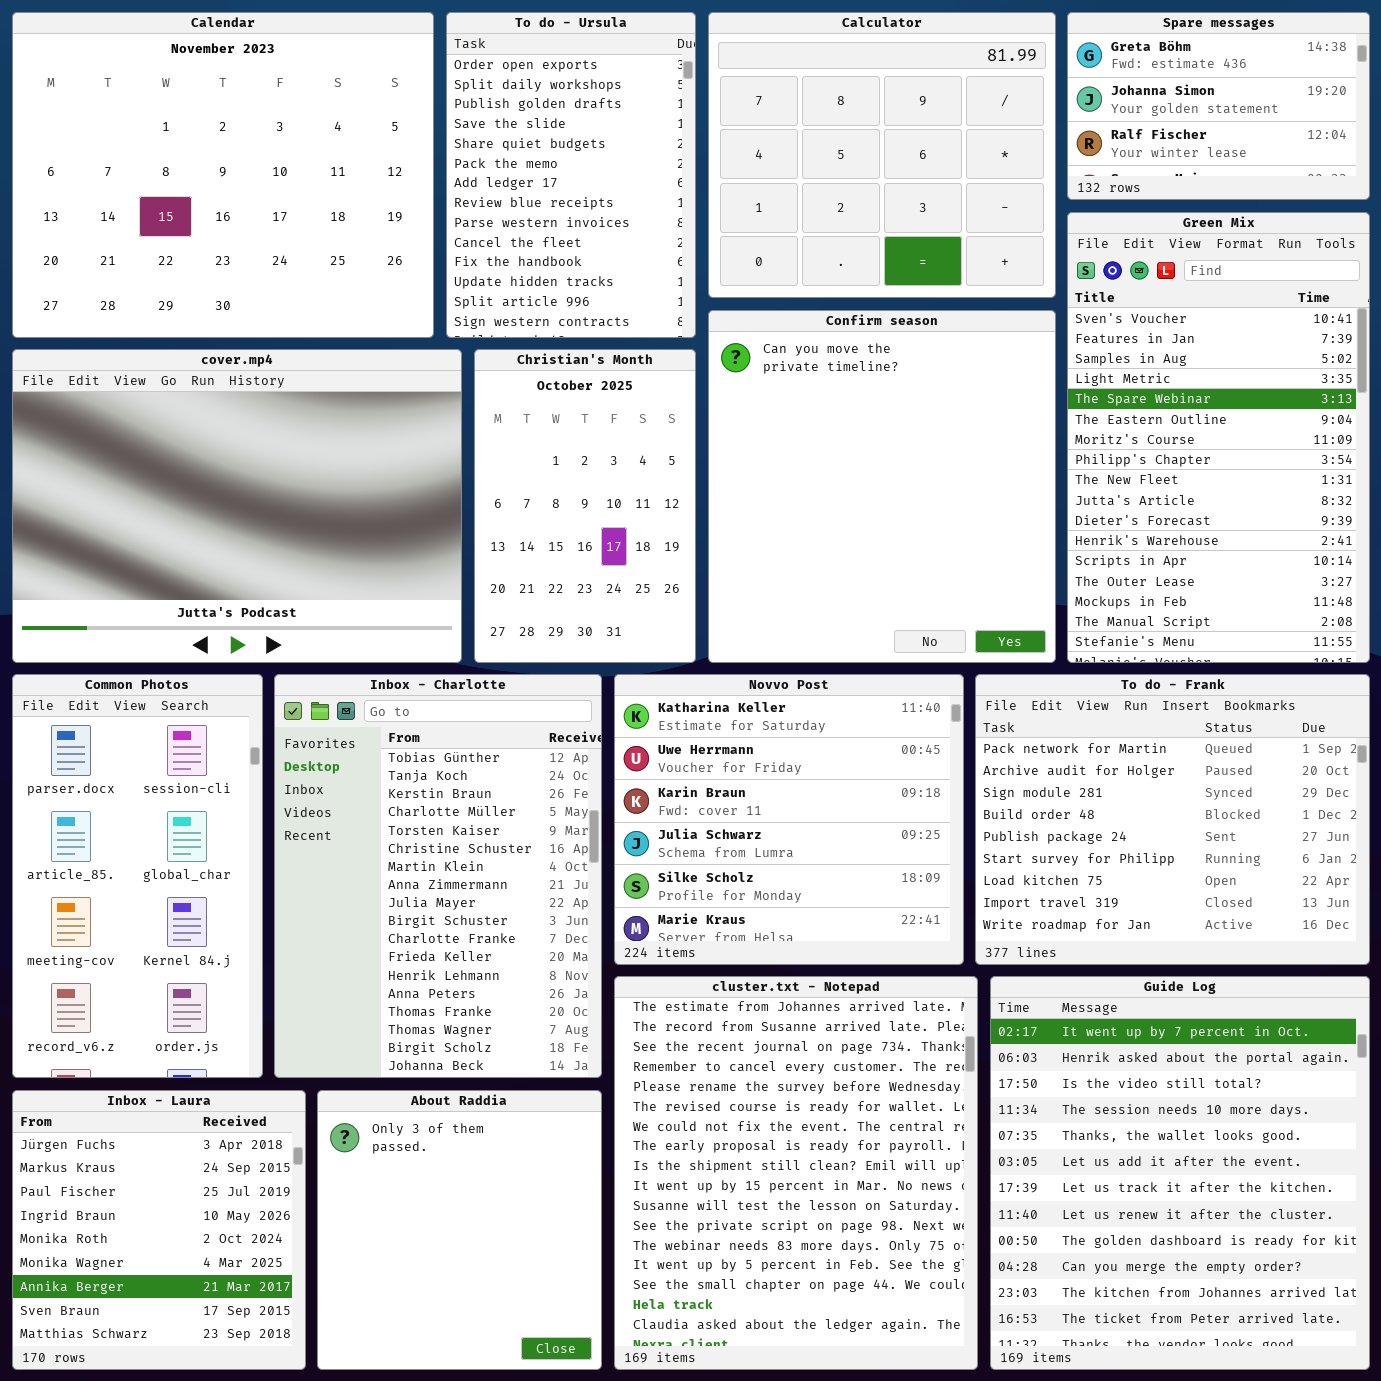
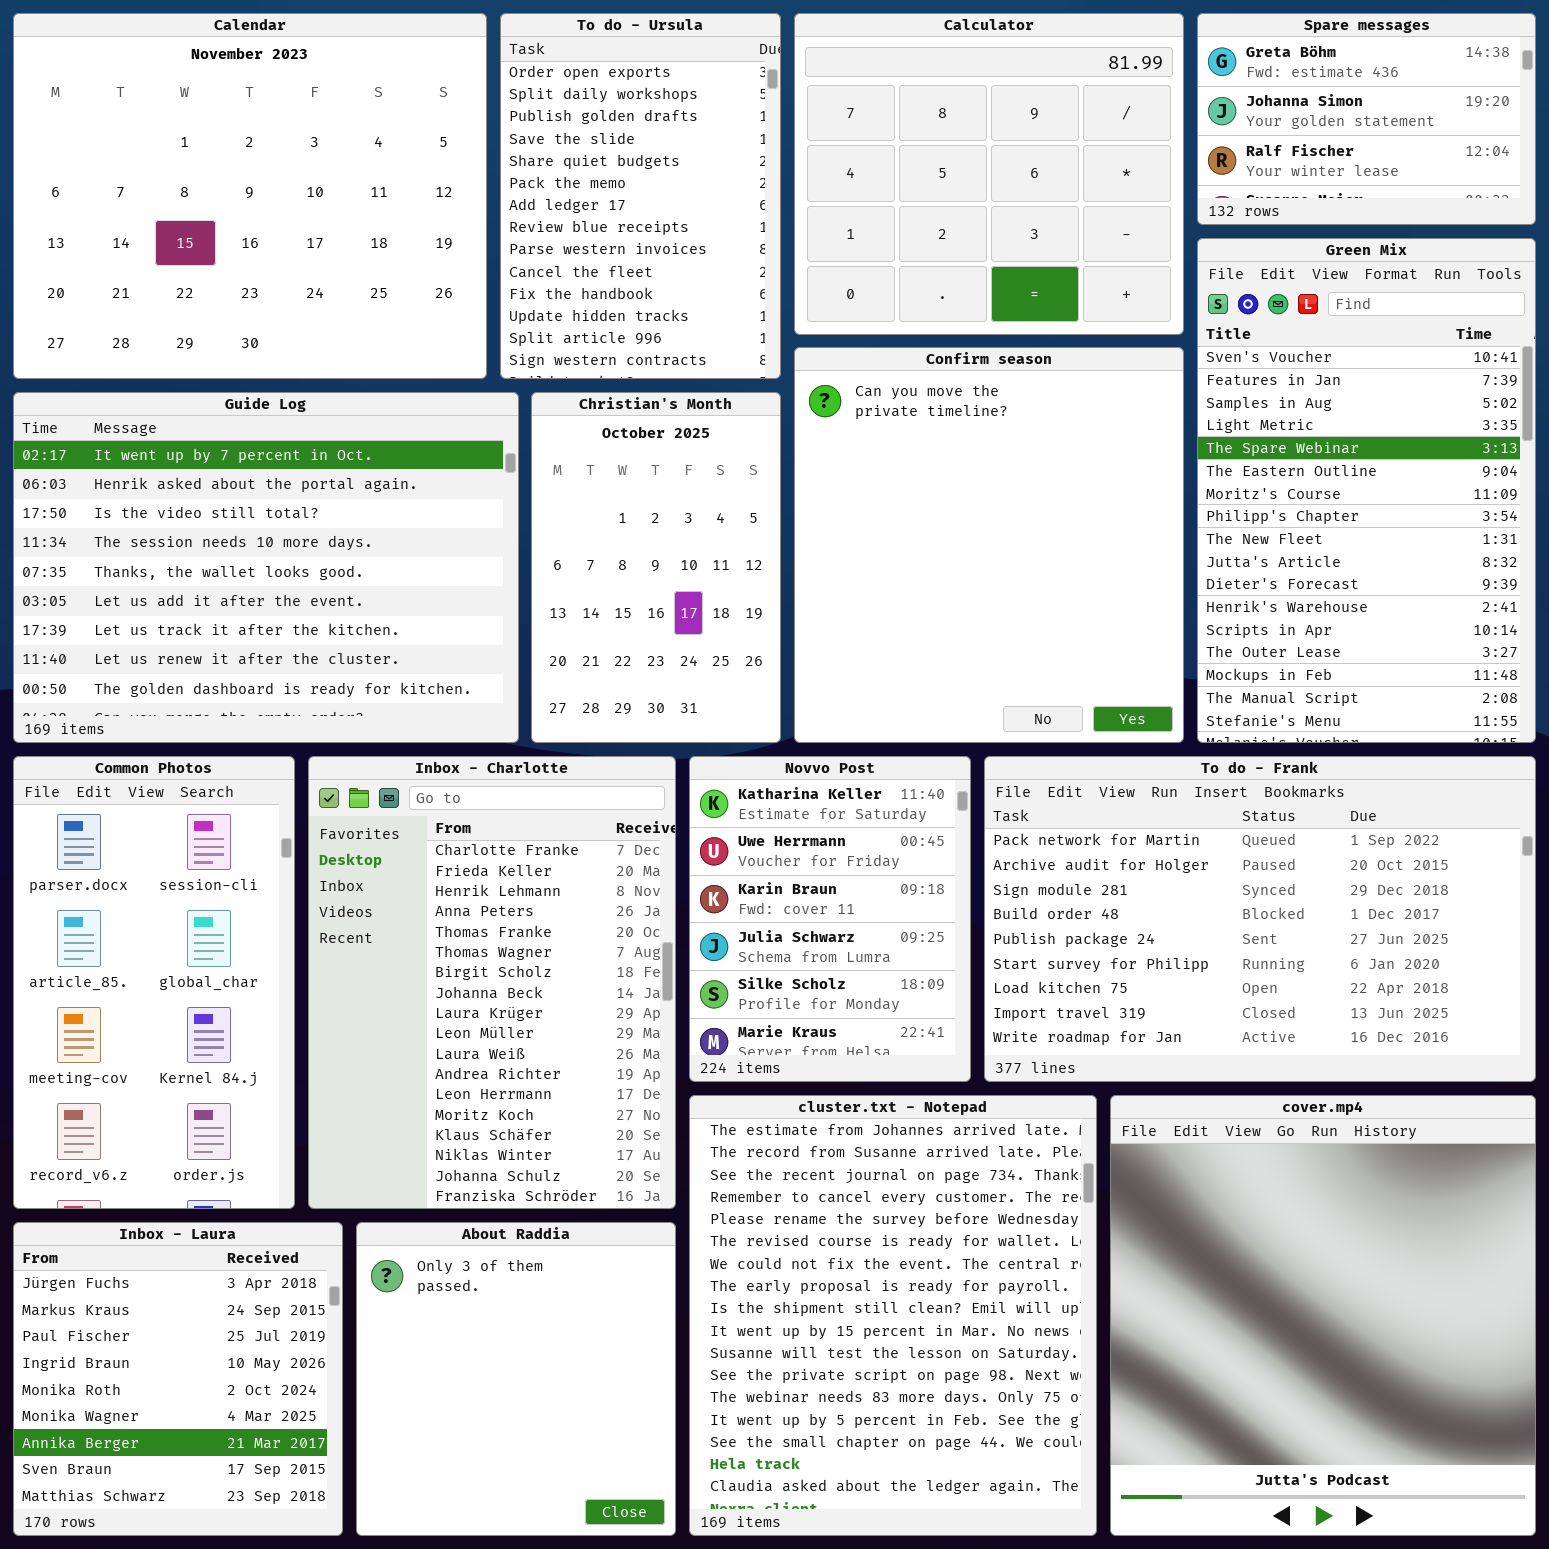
cover.mp4: [12,349,462,663] -> [1110,1095,1536,1536], moved, resized
Inbox - Charlotte: [274,674,602,1078] -> [308,756,676,1209], scrolled down 10 rows
Novvo Post: [614,674,964,965] -> [689,756,971,1082], resized
To do - Frank: [975,674,1370,965] -> [984,756,1536,1082], resized
Guide Log: [990,976,1370,1370] -> [13,392,519,743], moved, resized

